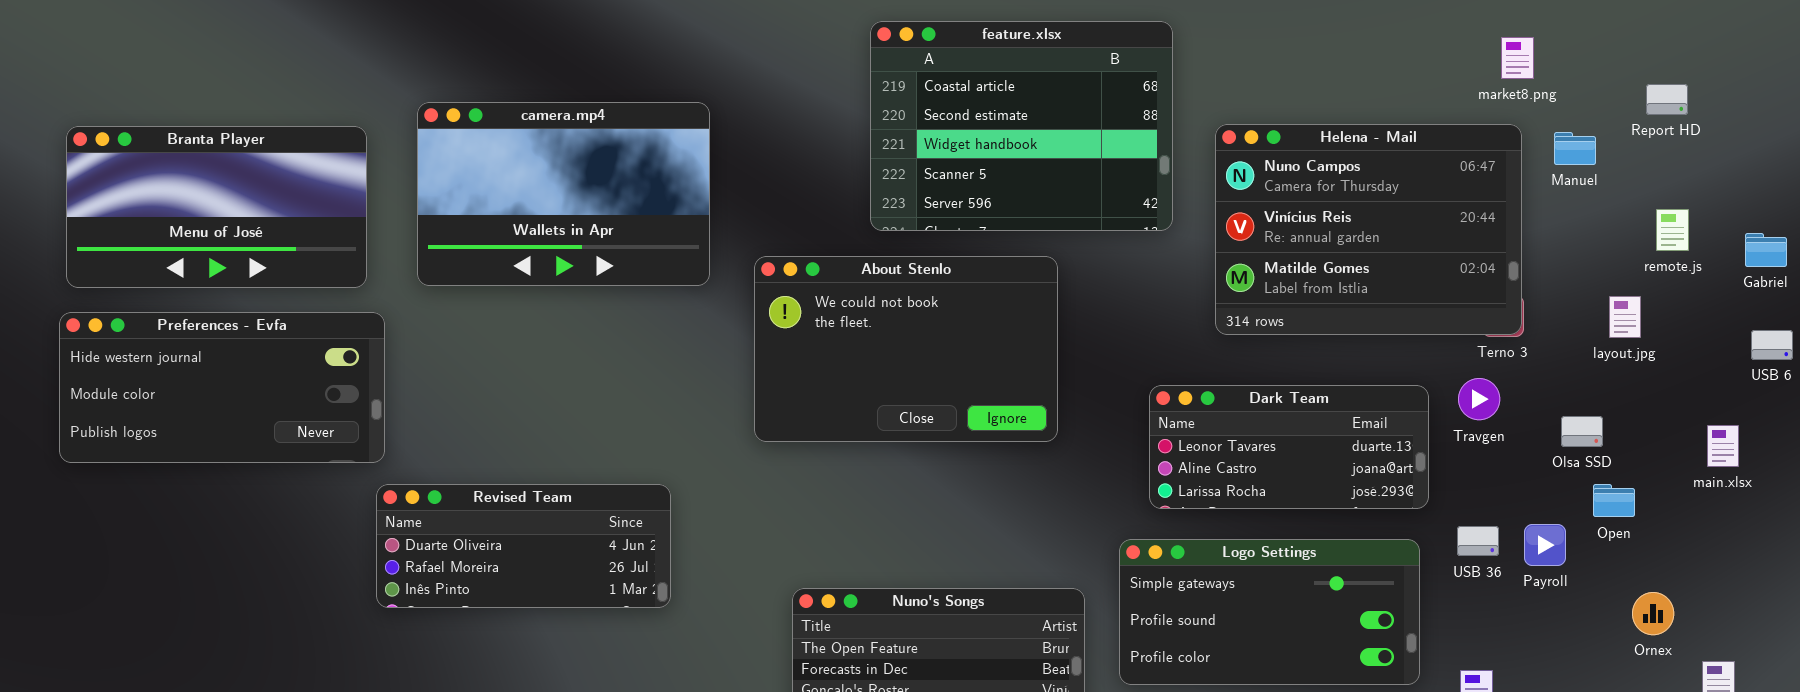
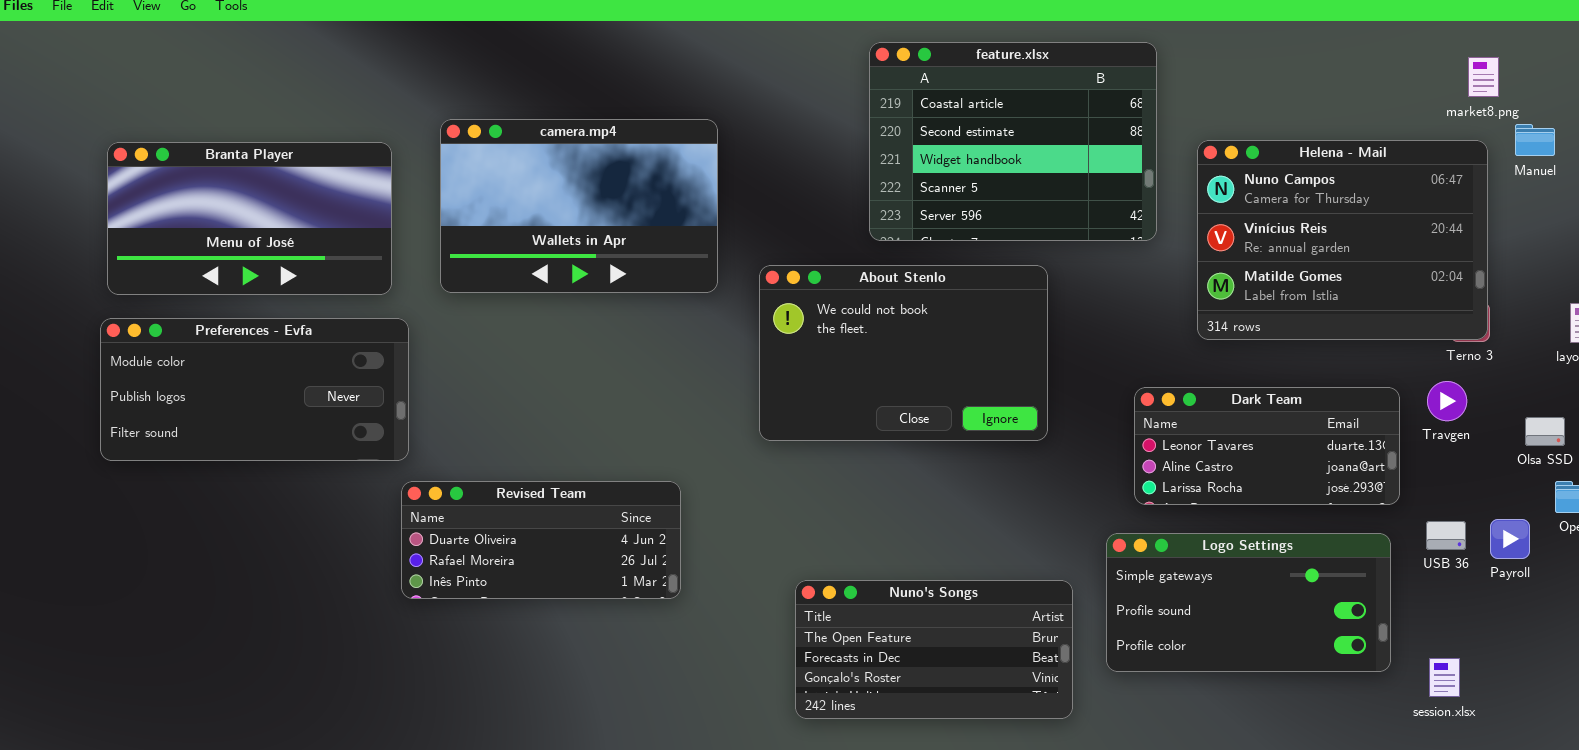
Manuel: [1554,132,1596,165] -> [1515,124,1555,156], moved
Preferences - Evfa: [59,312,385,463] -> [100,318,409,461], scrolled down 1 row

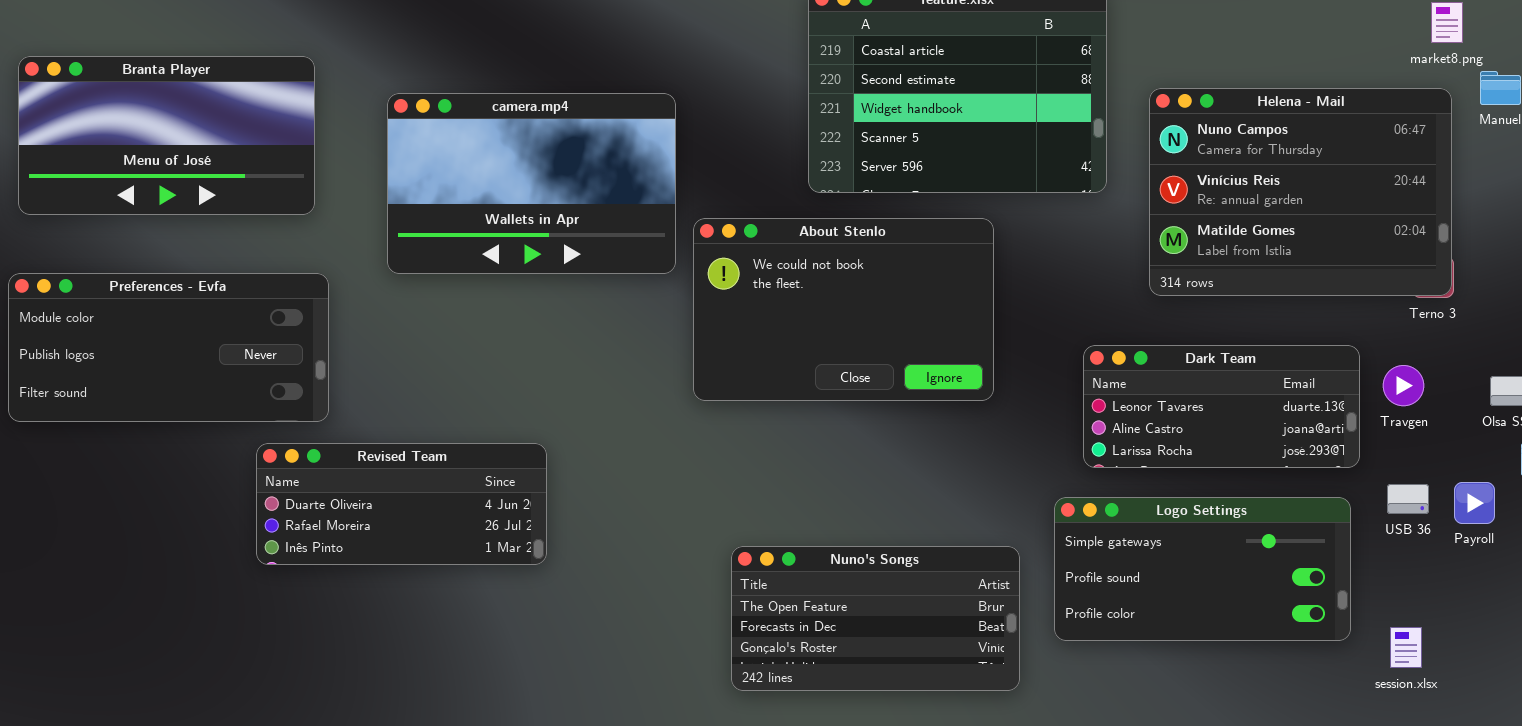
camera.mp4: [440,119,718,293] -> [387,93,676,274], moved
Branta Player: [107,142,392,295] -> [18,56,315,215], moved
Travgen: [1427,381,1467,421] -> [1383,365,1424,406], moved
Revised Team: [401,481,681,599] -> [256,443,547,565], moved

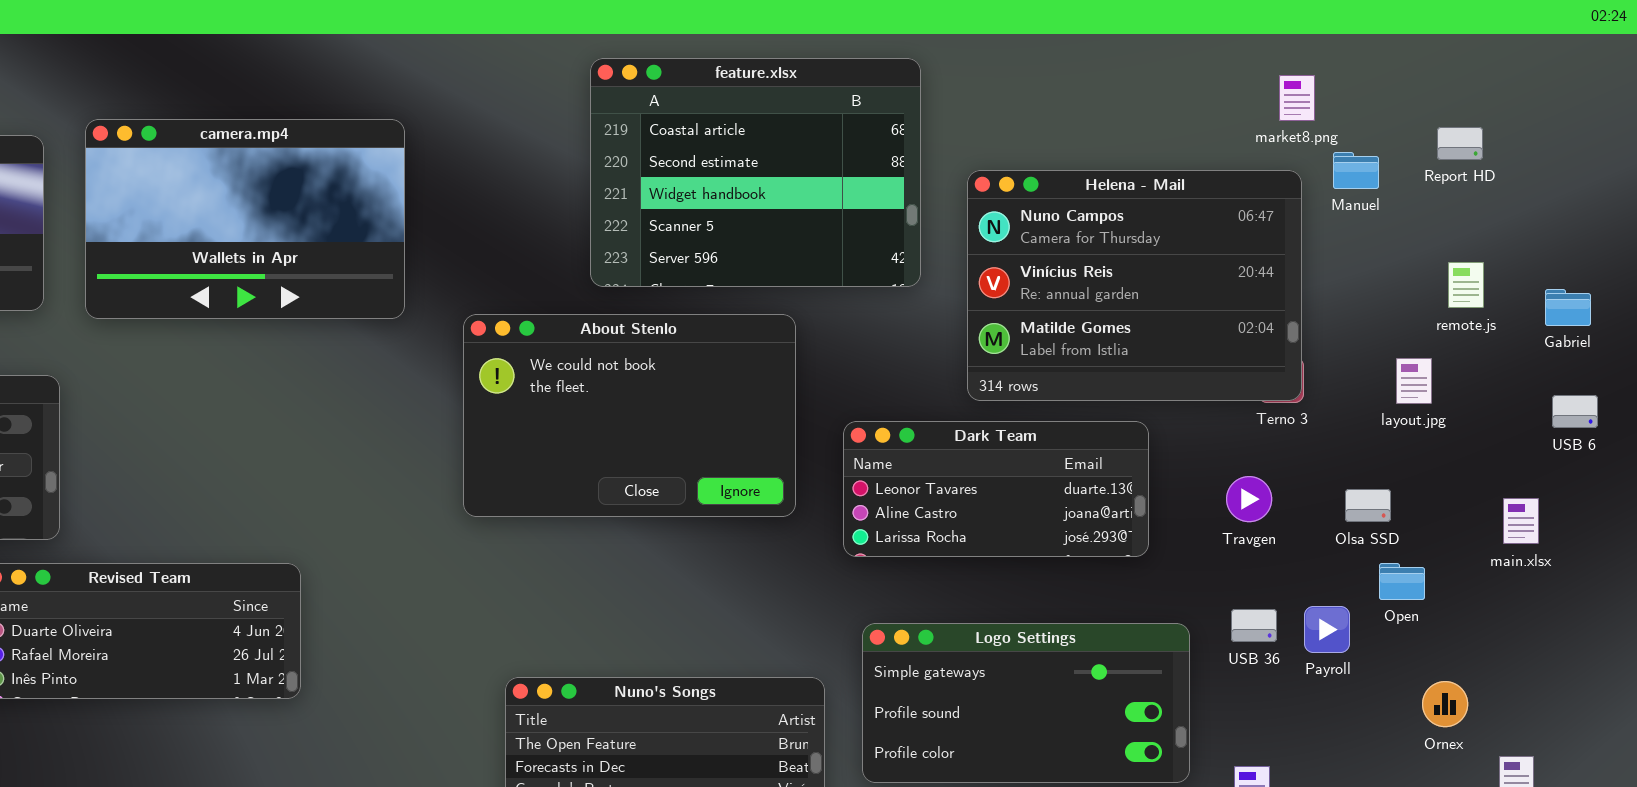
camera.mp4: [387,93,676,274] -> [85,119,405,319], moved
Dark Team: [1083,345,1360,468] -> [843,421,1149,557], moved

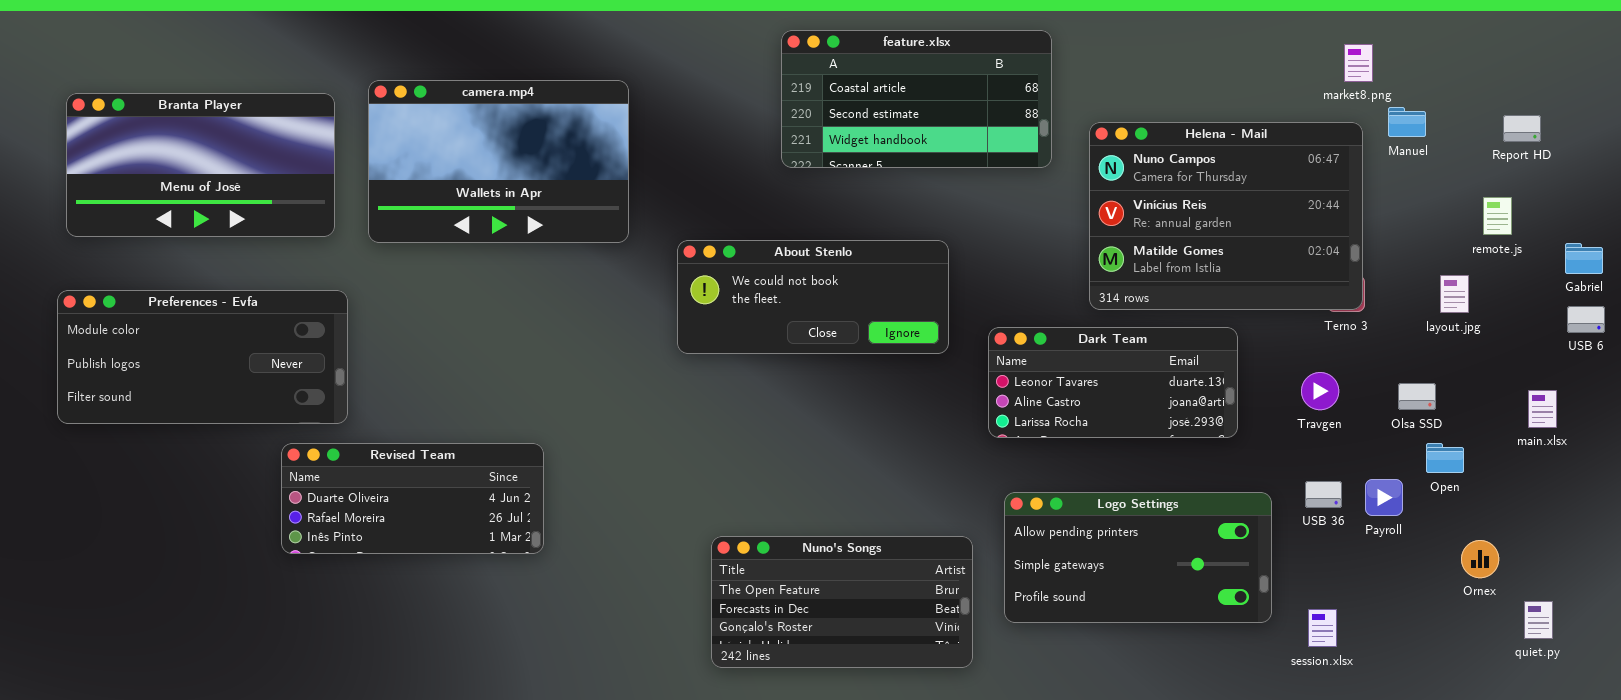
feature.xlsx: [590,58,921,287] -> [781,30,1052,168], resized
Report HD: [1437,127,1483,160] -> [1503,115,1541,142], moved
Gabriel: [1545,289,1591,326] -> [1565,243,1603,274], moved
About Stenlo: [463,314,796,517] -> [677,240,949,354], resized
Logo Settings: [862,623,1190,783] -> [1004,492,1272,623], scrolled up 1 row

